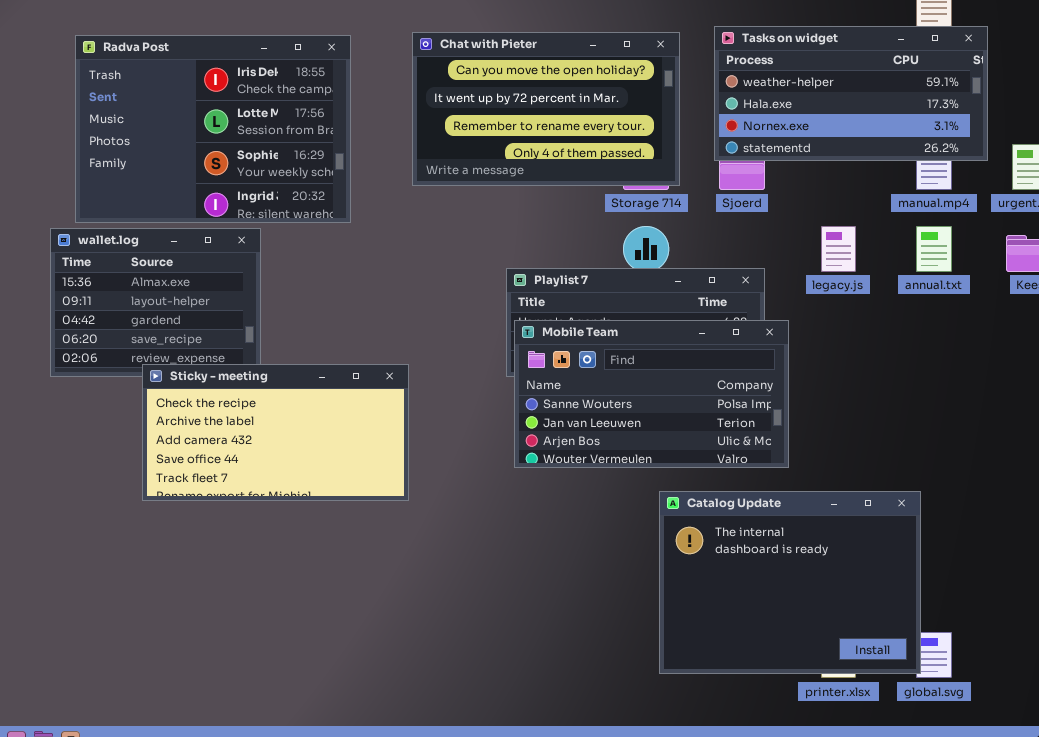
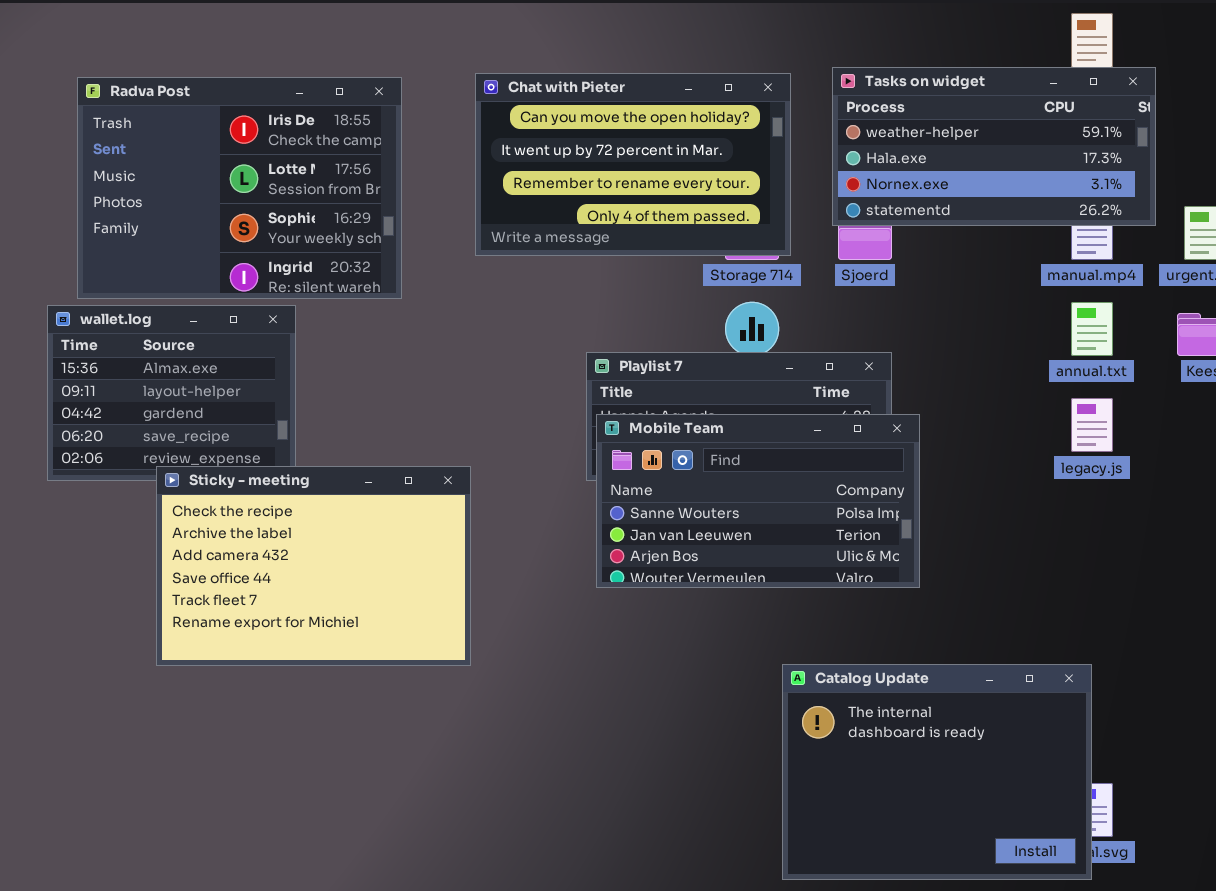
legacy.js: [821,226,856,272] -> [1071,398,1113,452], moved
Sticky - meeting: [142,364,409,501] -> [156,466,471,666], resized
Catalog Update: [659,491,921,674] -> [782,664,1092,880], moved

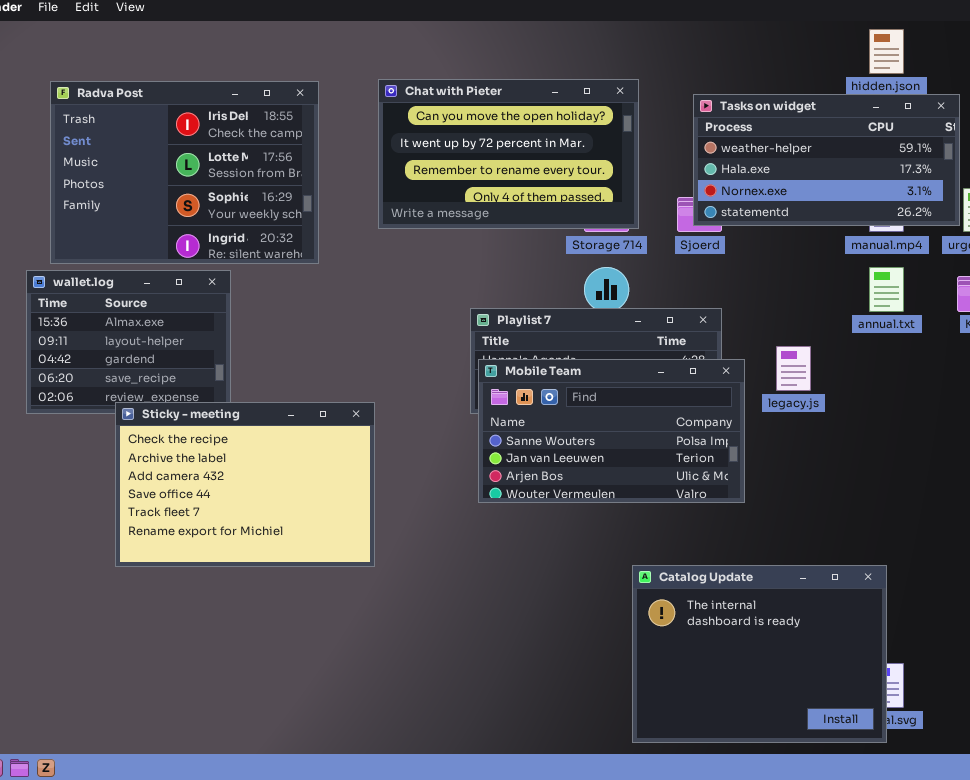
Tasks on widget: [832,67,1156,226] -> [693,94,960,226], moved
legacy.js: [1071,398,1113,452] -> [776,346,811,391], moved

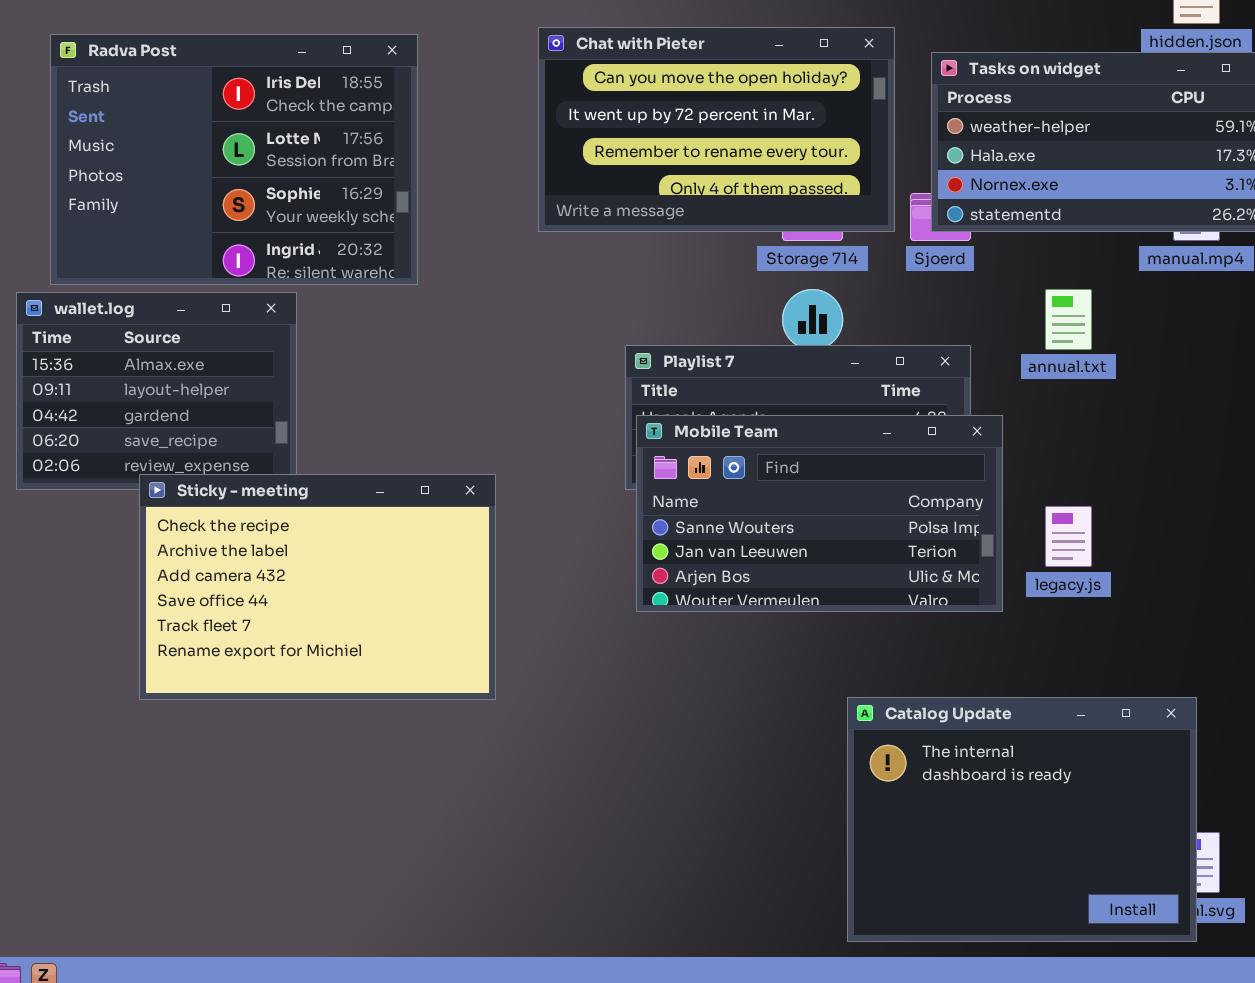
Chat with Pieter: [378,79,639,229] -> [538,27,895,232], moved
annual.txt: [869,267,904,312] -> [1045,289,1092,350], moved
legacy.js: [776,346,811,391] -> [1045,506,1092,567], moved

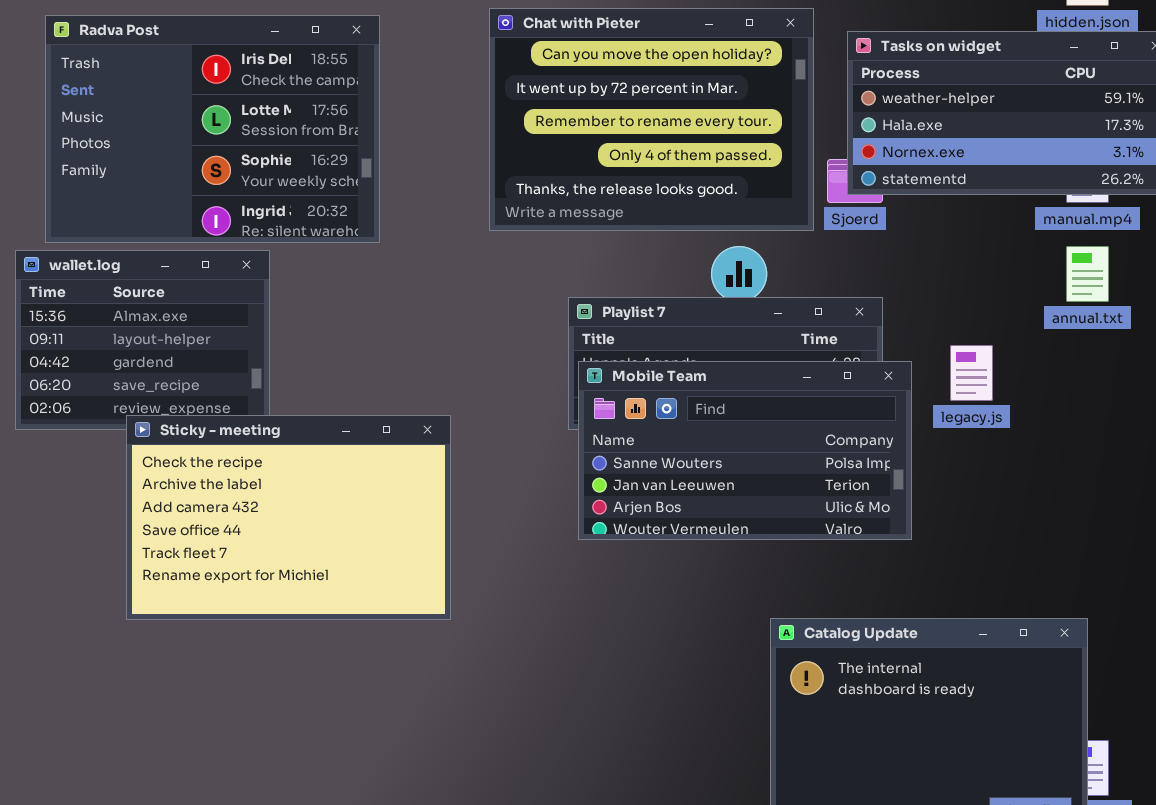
Chat with Pieter: [538,27,895,232] -> [489,8,814,231], resized
annual.txt: [1045,289,1092,350] -> [1066,246,1109,302], moved
legacy.js: [1045,506,1092,567] -> [950,345,993,401], moved

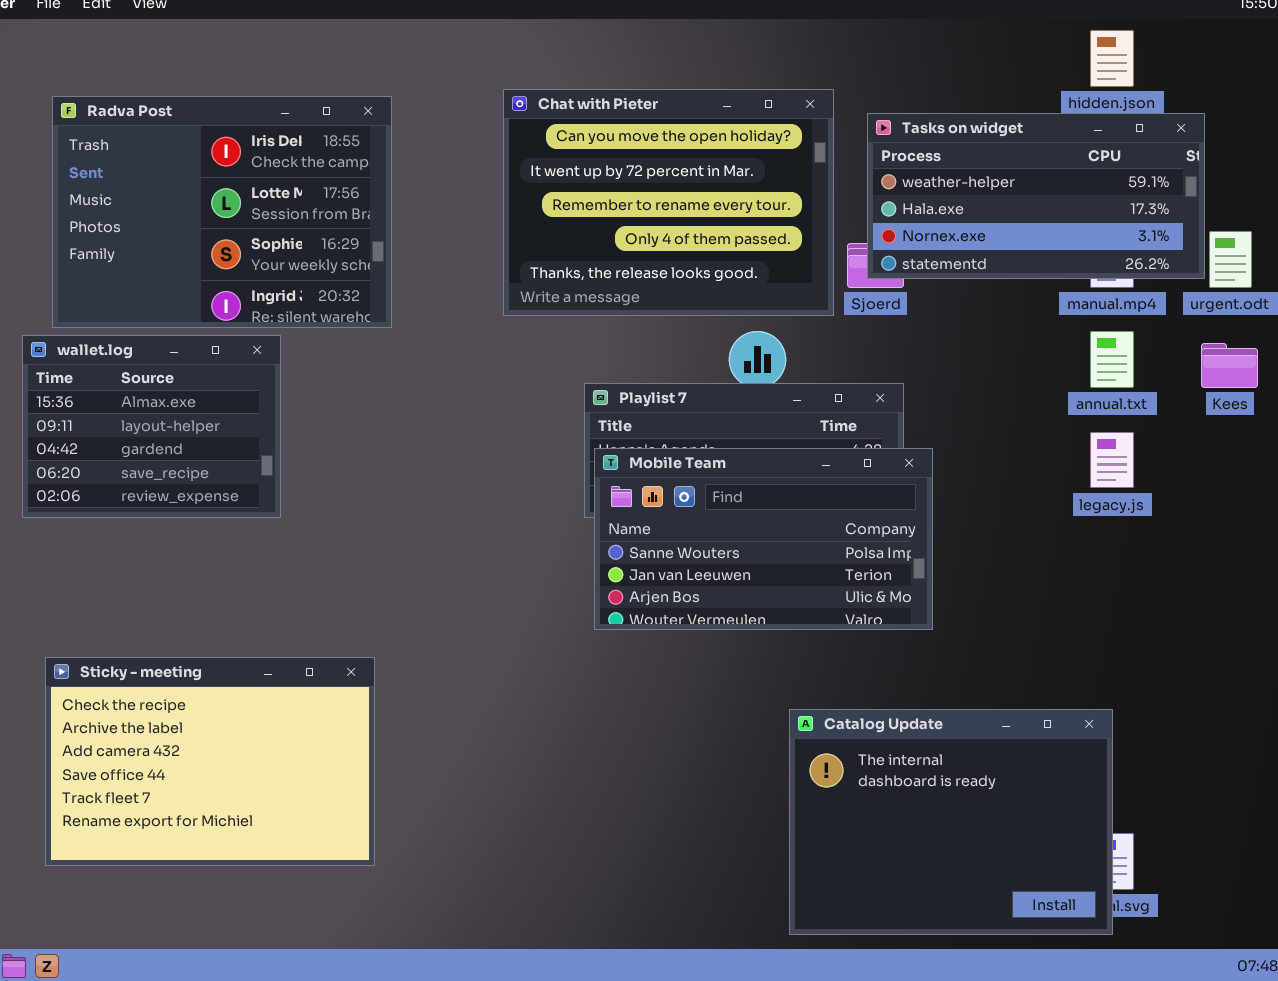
legacy.js: [950,345,993,401] -> [1090,432,1134,488], moved
Sticky - meeting: [126,415,451,620] -> [45,657,375,866], moved

